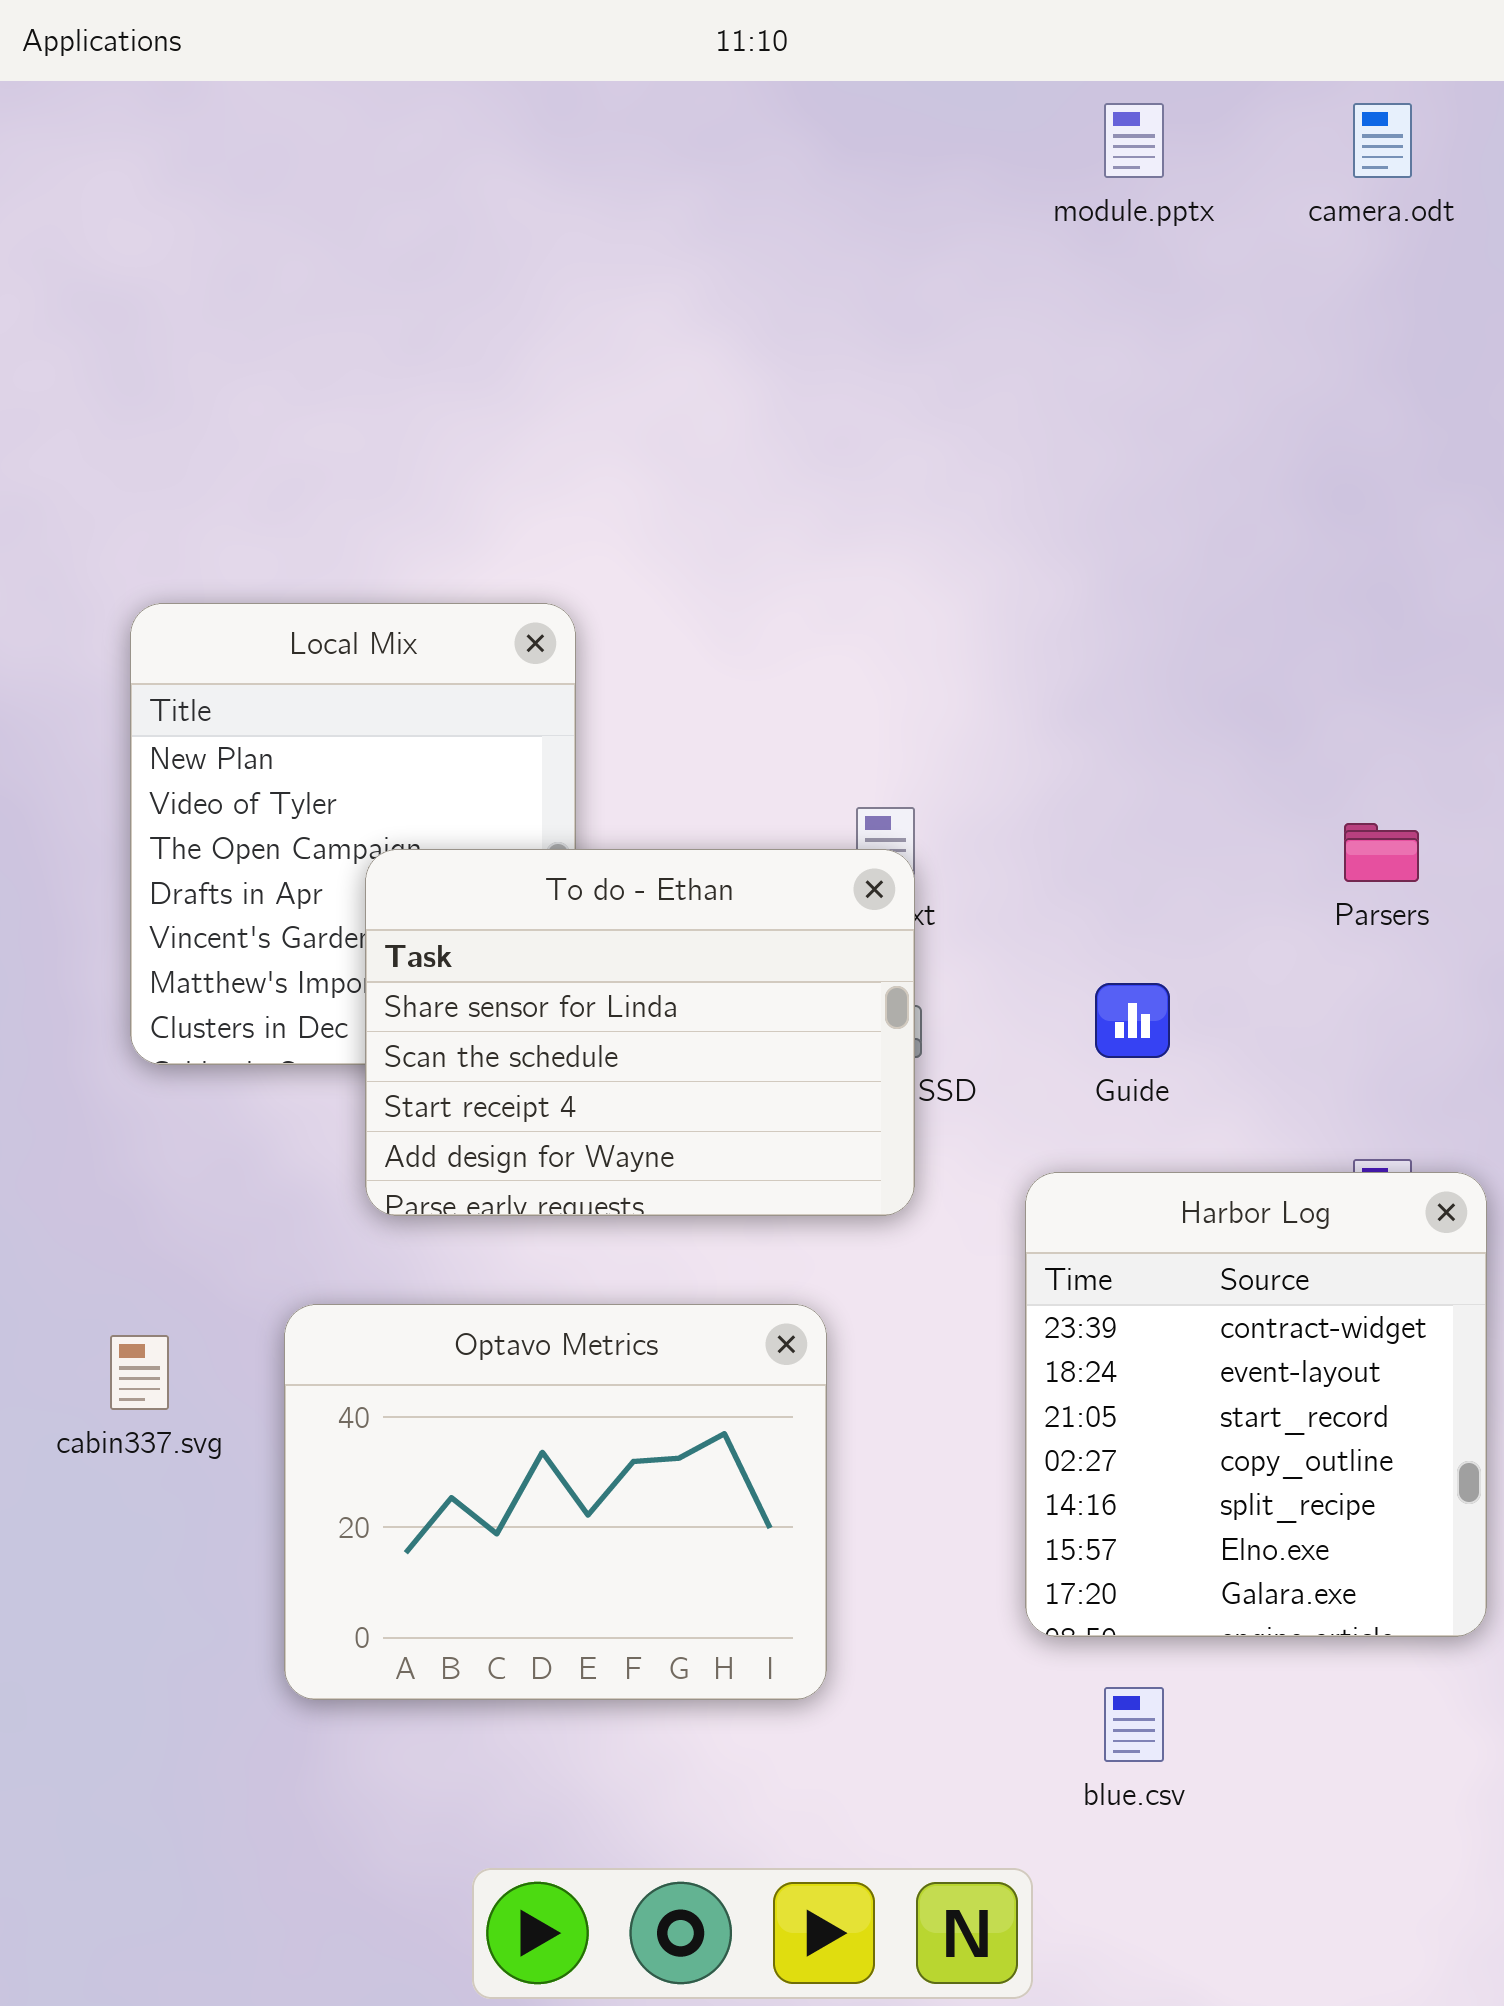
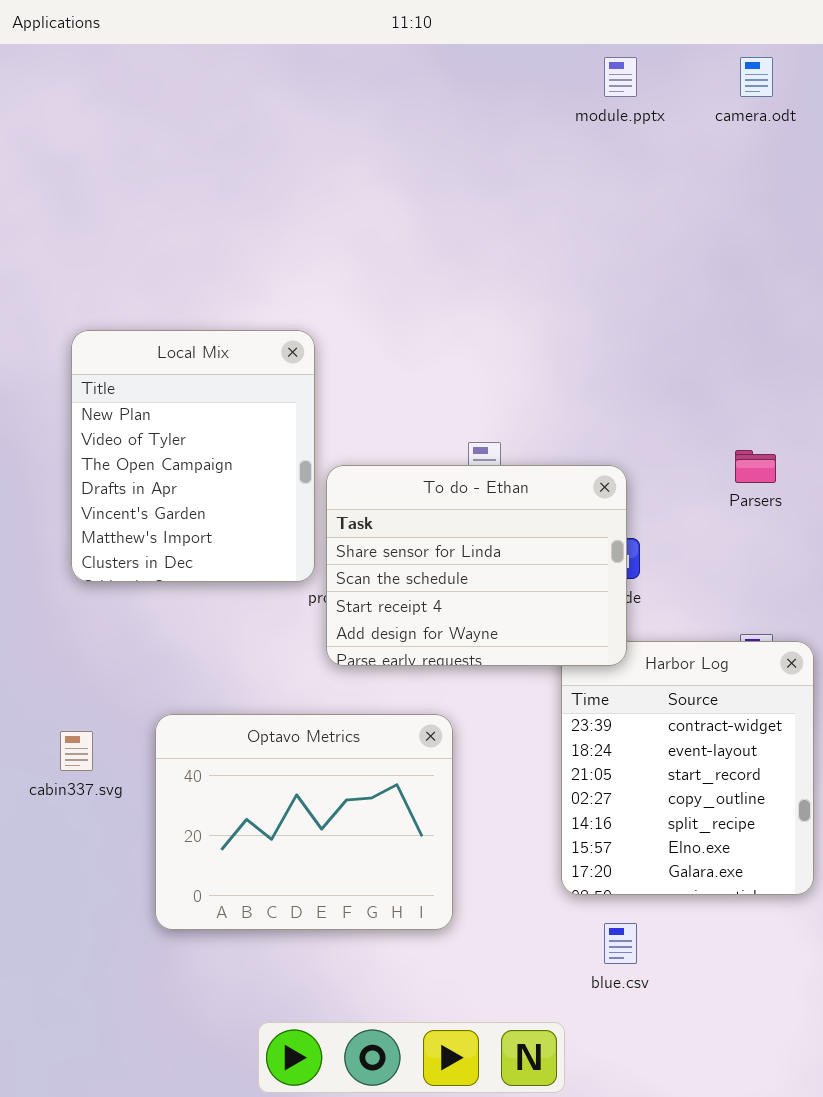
To do - Ethan: [365,849,915,1216] -> [326,465,627,666], moved

